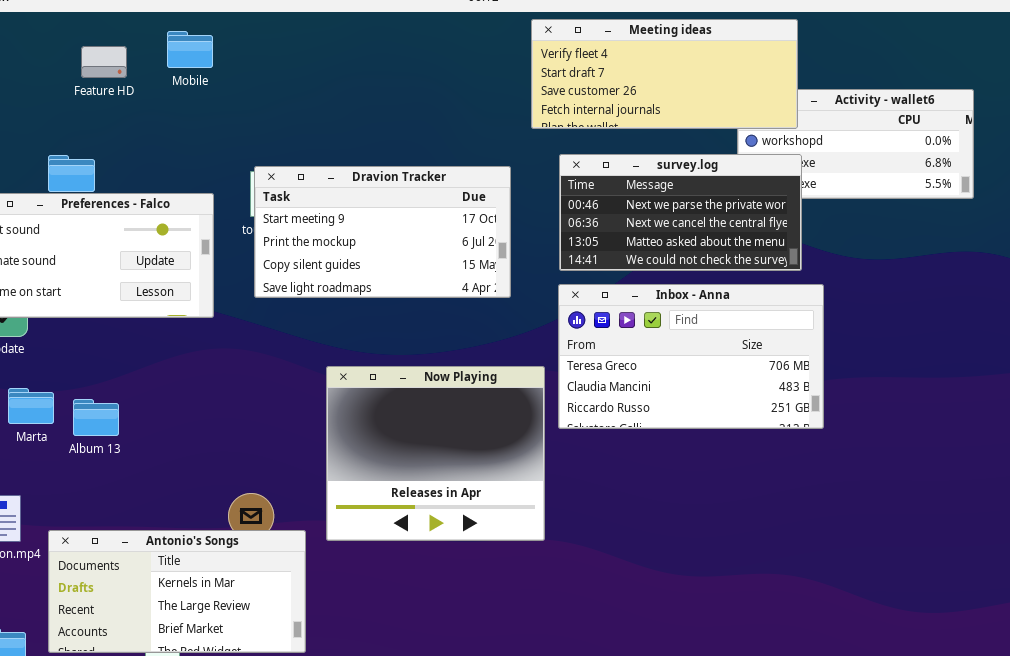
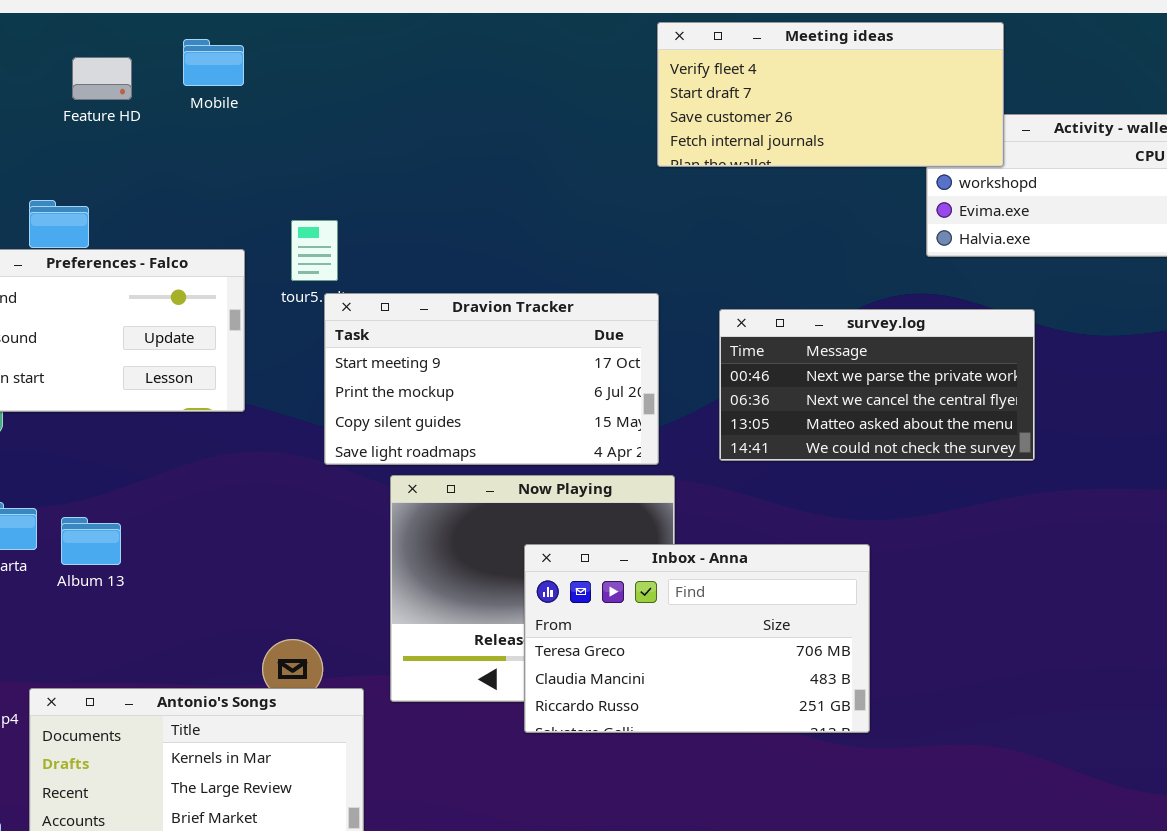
survey.log: [559,154,802,271] -> [719,309,1035,461], moved
Dravion Tracker: [254,166,511,298] -> [324,293,659,465], moved
Inbox - Anna: [558,284,824,429] -> [524,544,870,733], moved

